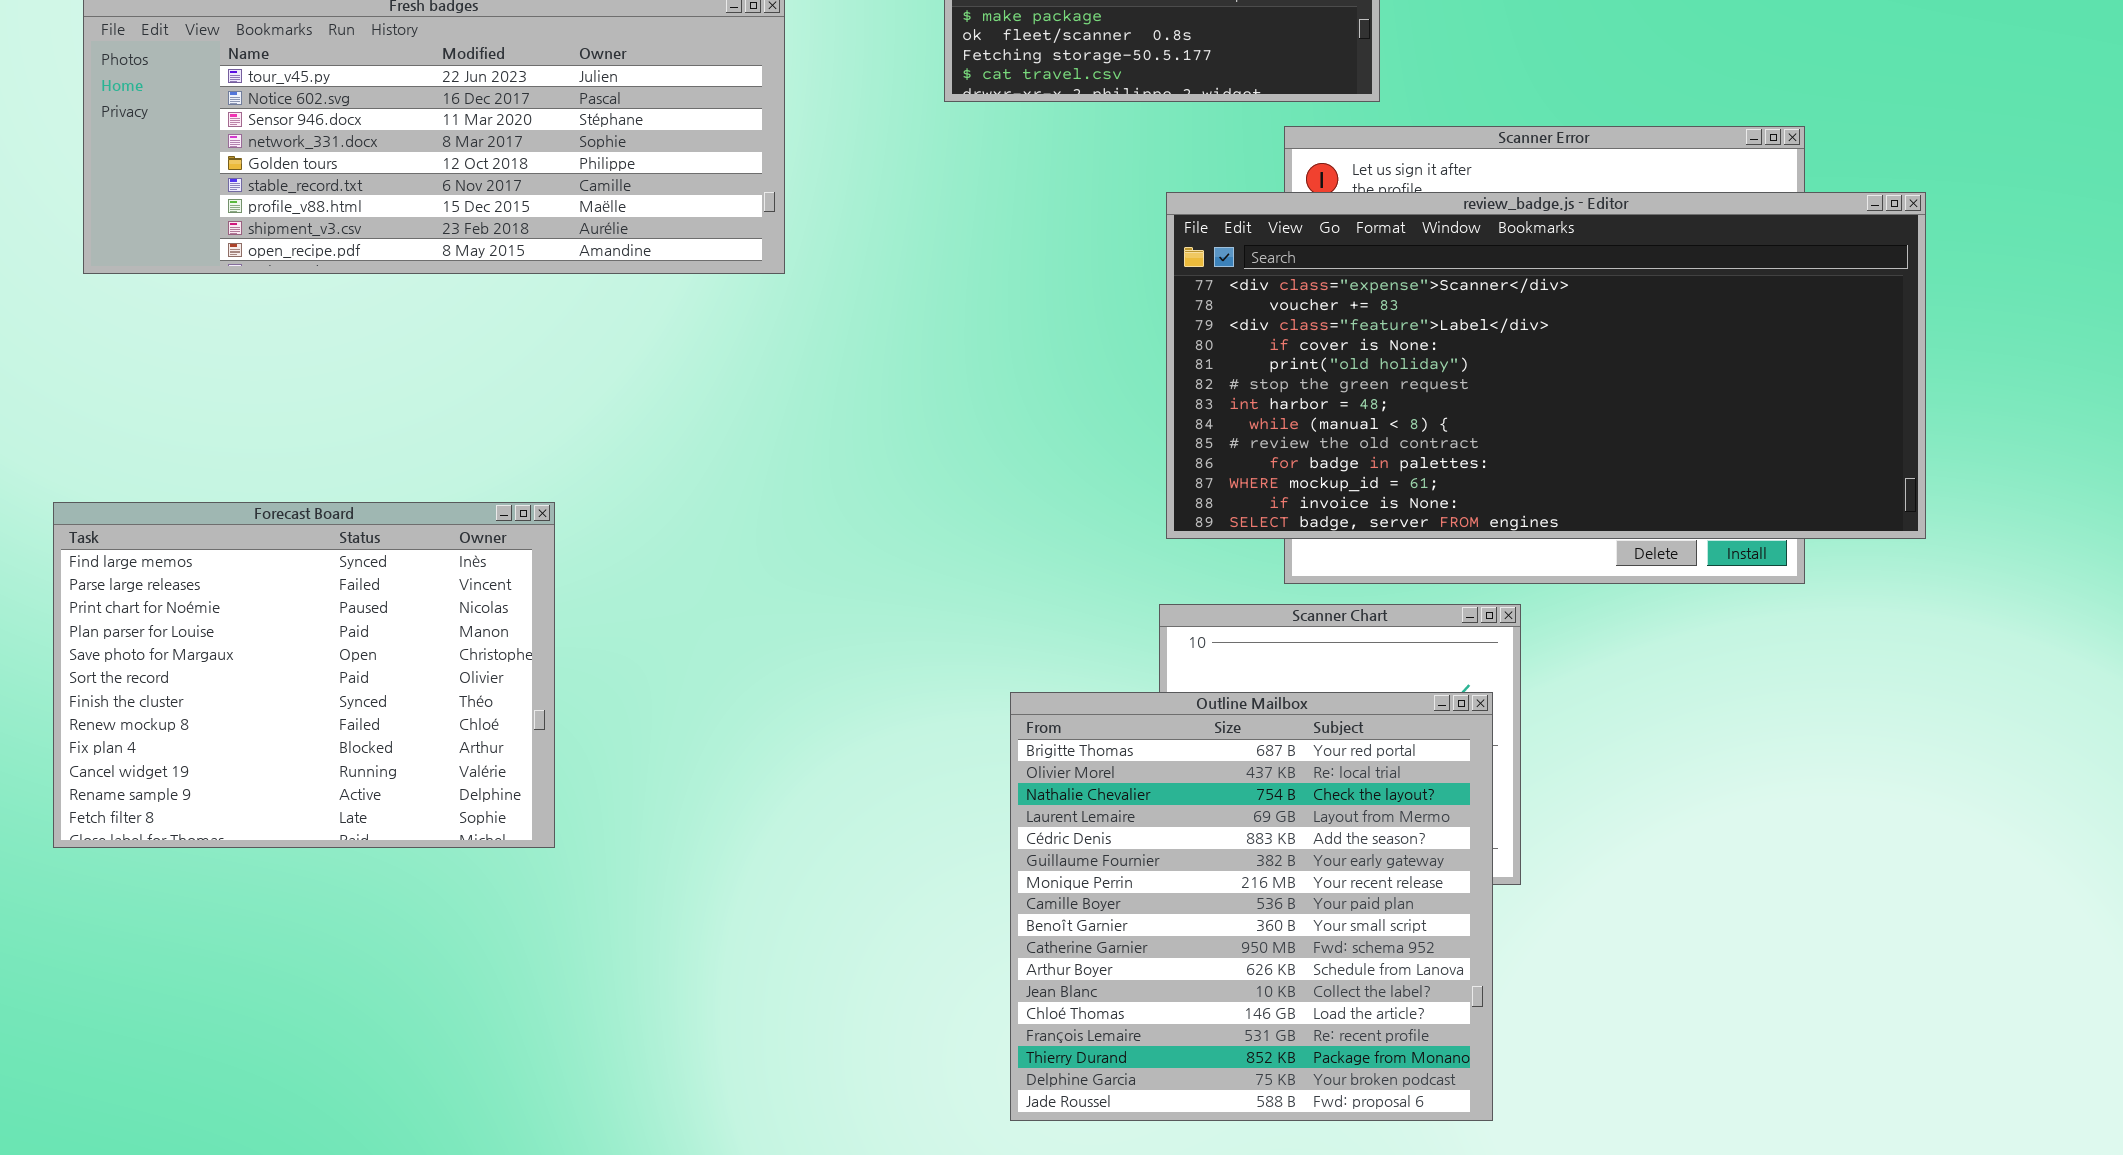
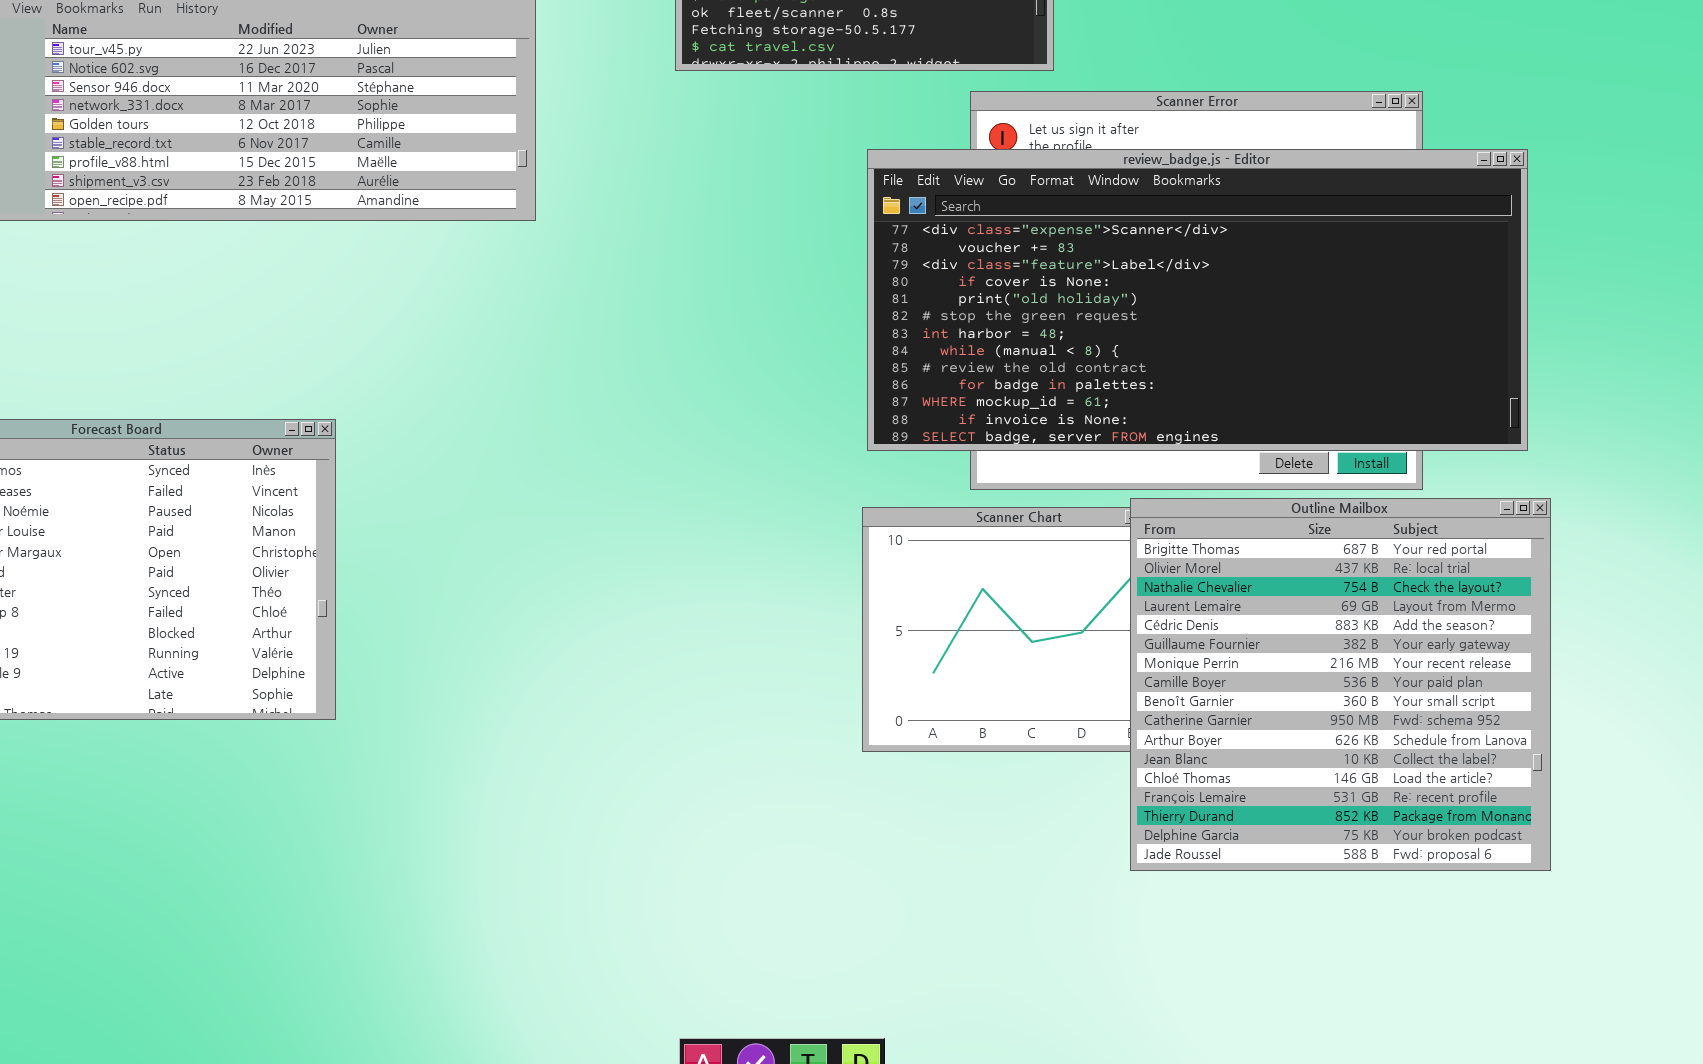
Outline Mailbox: [1010,692,1493,1121] -> [1130,498,1551,871], moved

